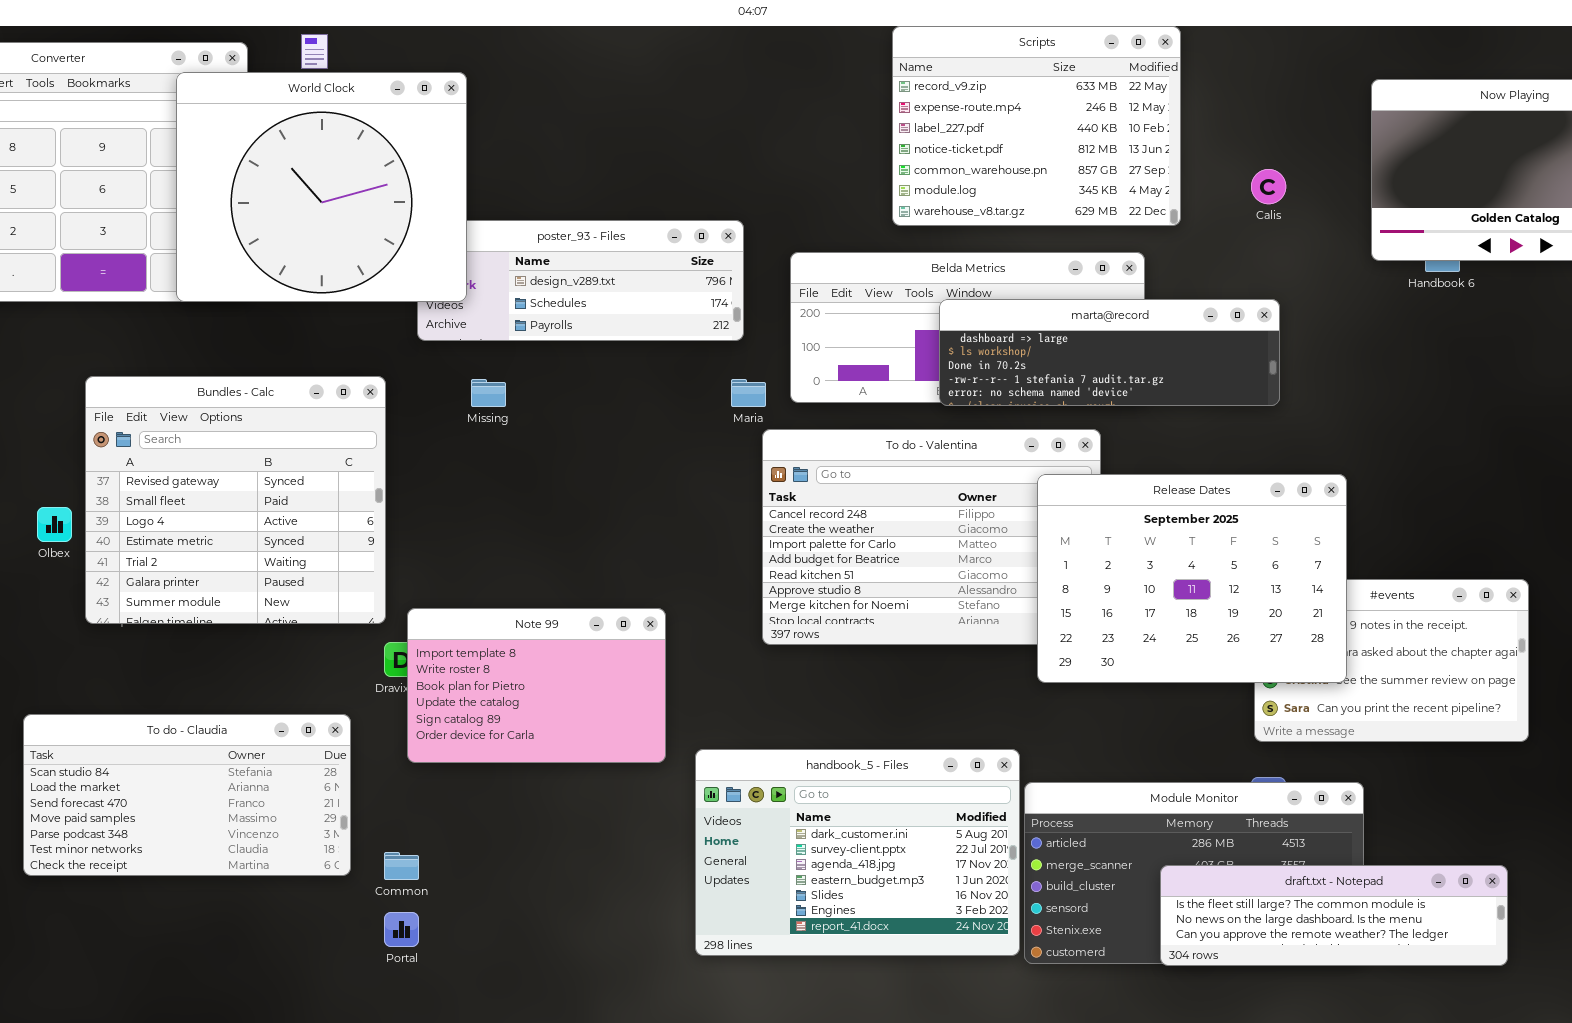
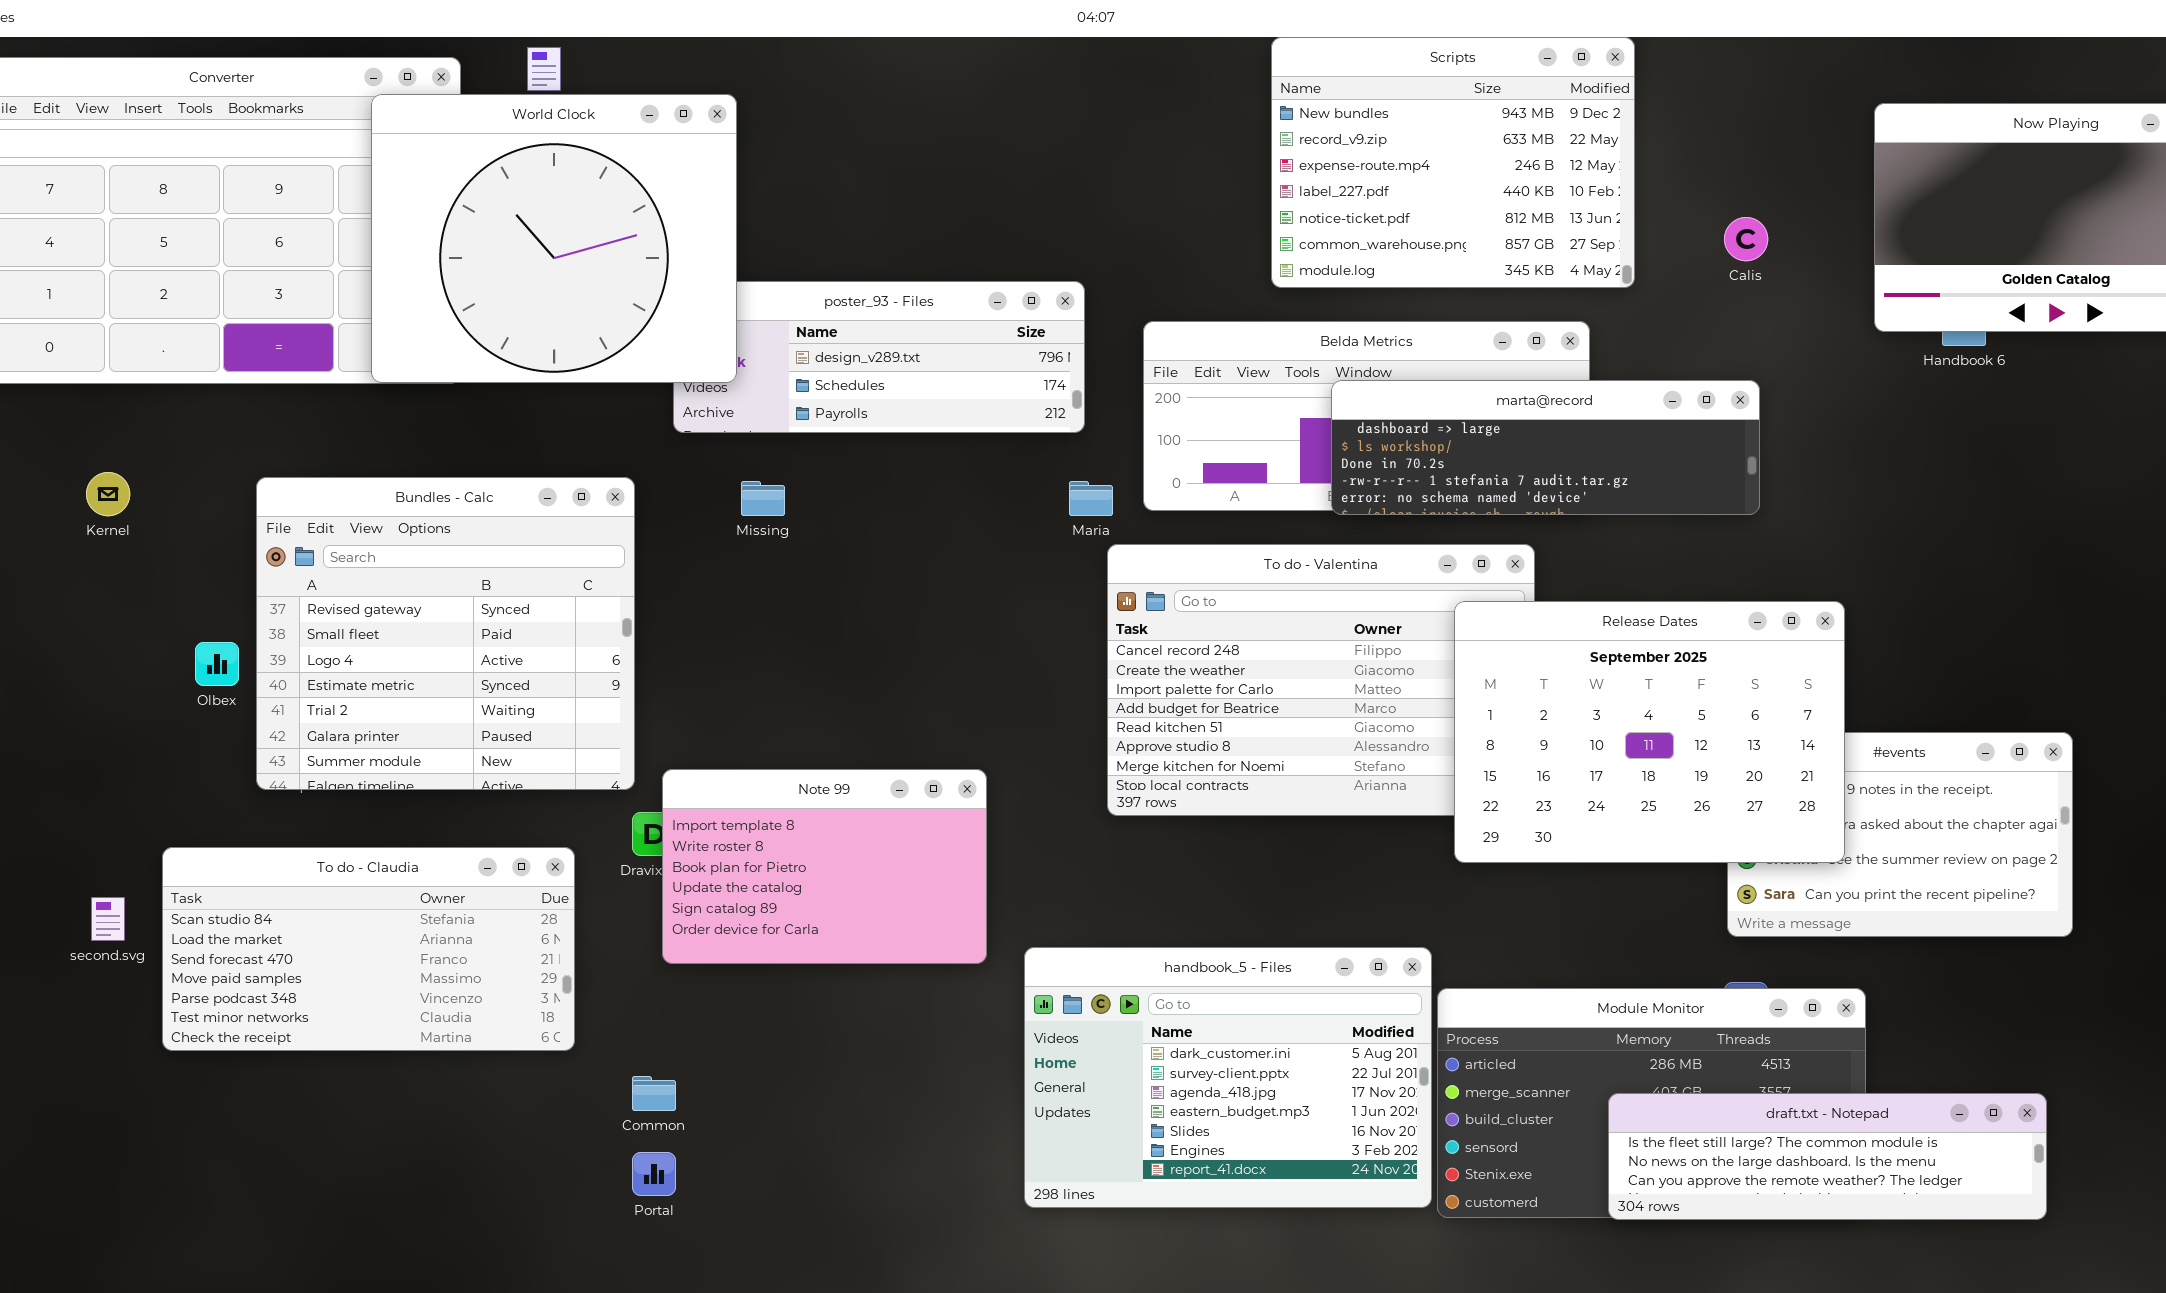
Scripts: [892,26,1181,226] -> [1271,37,1635,288], scrolled up 1 row
To do - Claudia: [23,714,351,876] -> [162,847,575,1051], moved

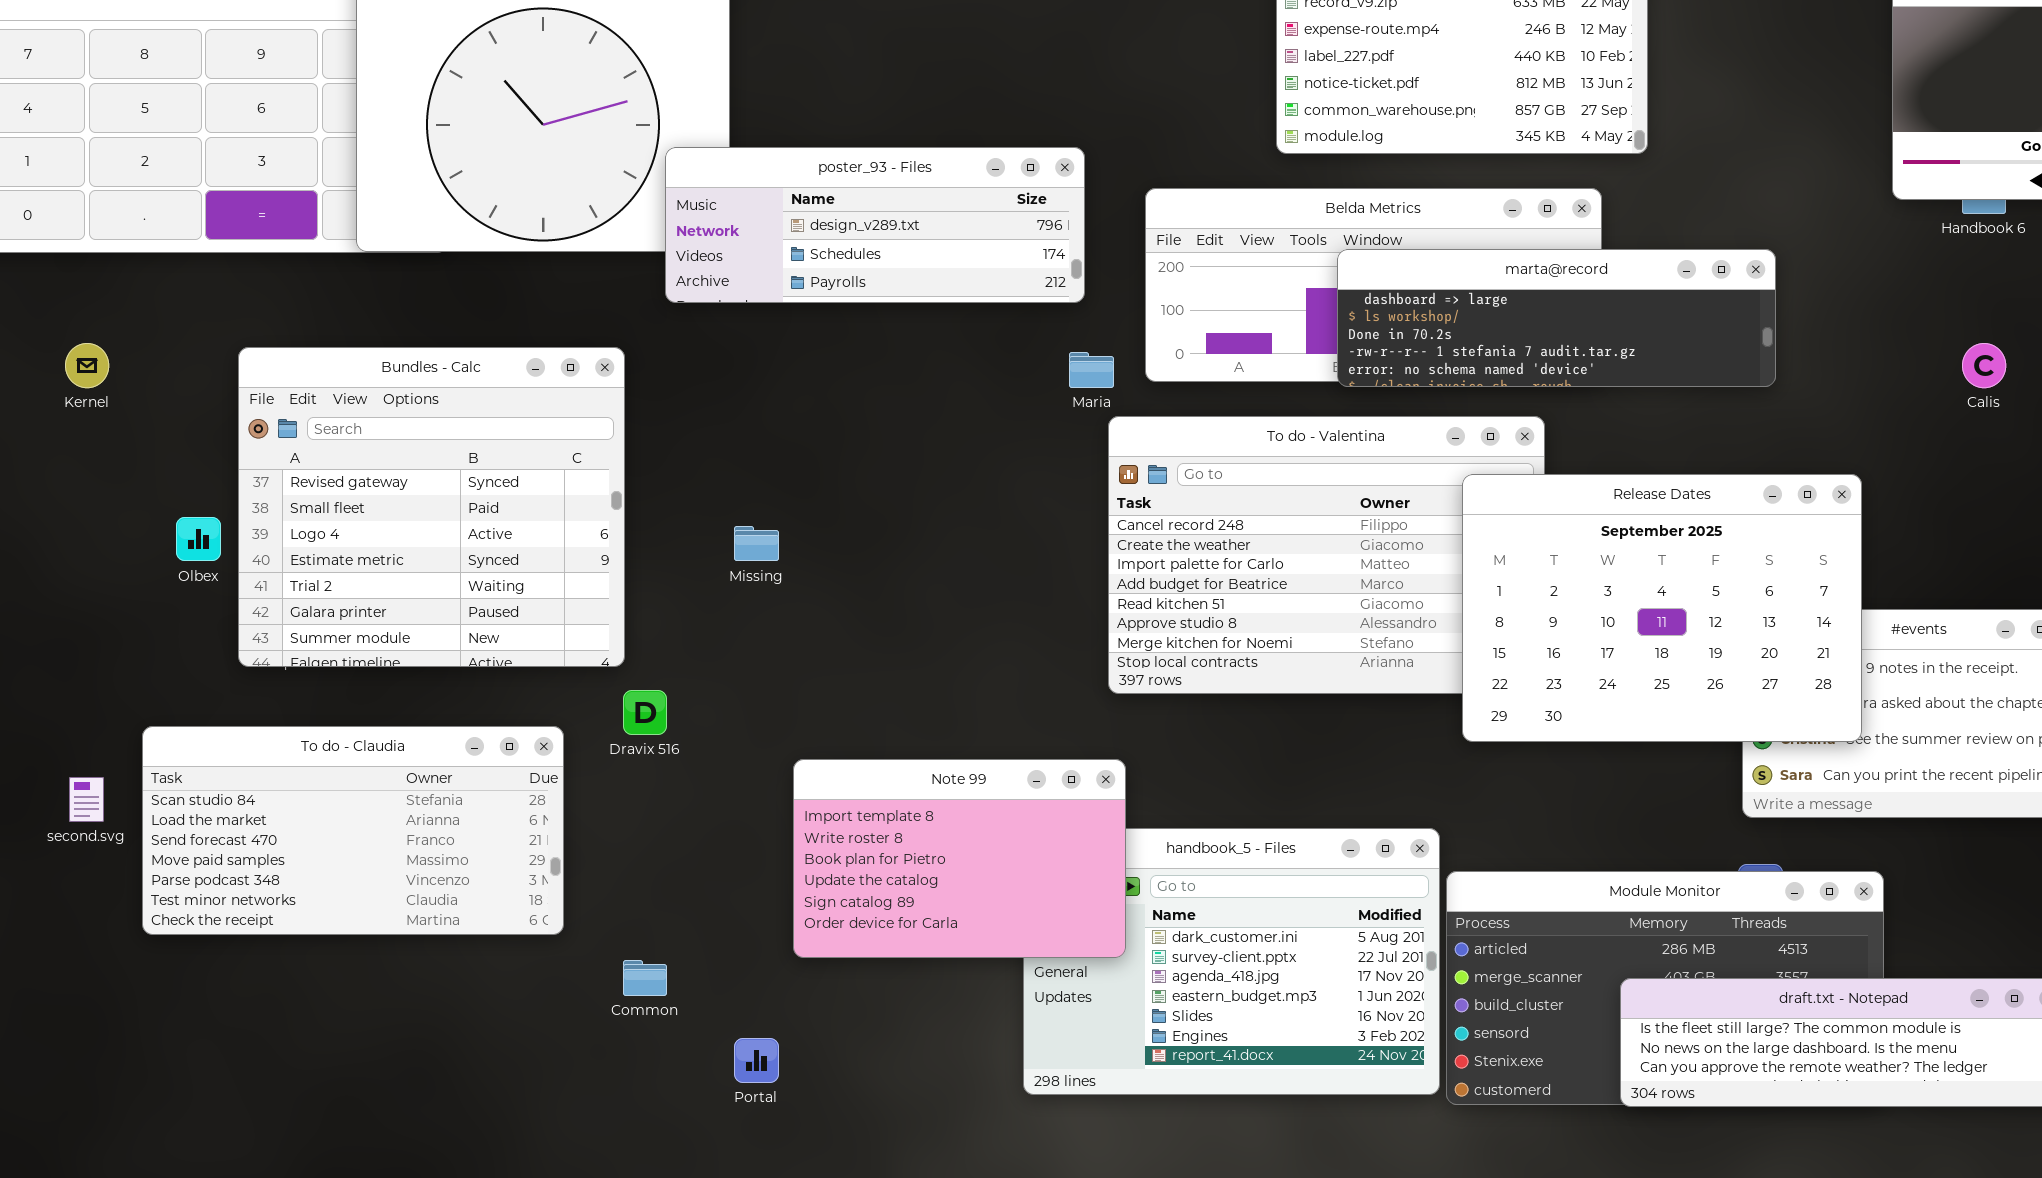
Calis: [1724,217,1768,261] -> [1962,343,2006,388], moved
poster_93 - Files: [673,281,1085,433] -> [665,147,1085,303], raised
Missing: [741,481,785,516] -> [734,526,779,561], moved
Note 99: [662,769,987,964] -> [793,759,1126,958], moved
Portal: [632,1152,676,1196] -> [734,1038,779,1083], moved

